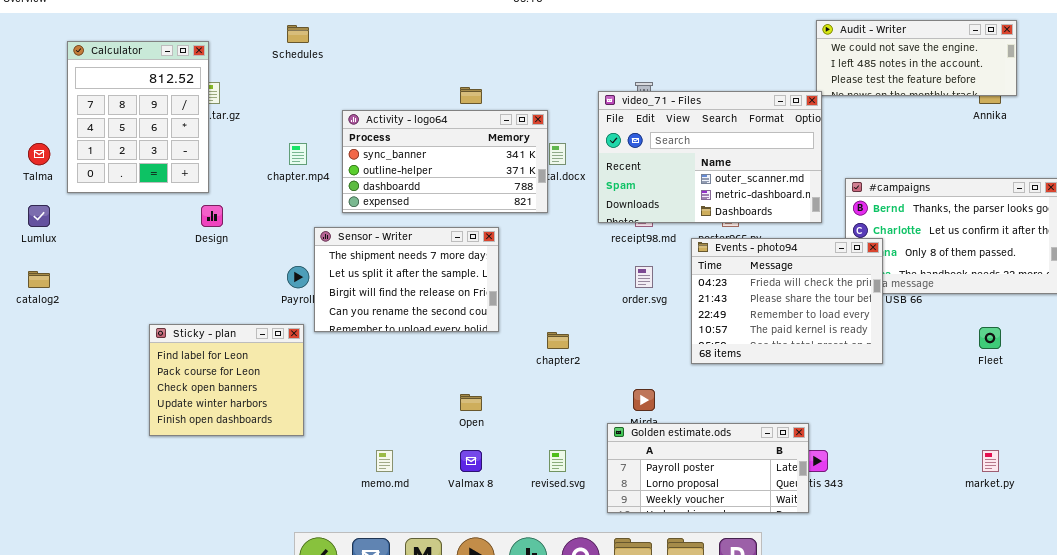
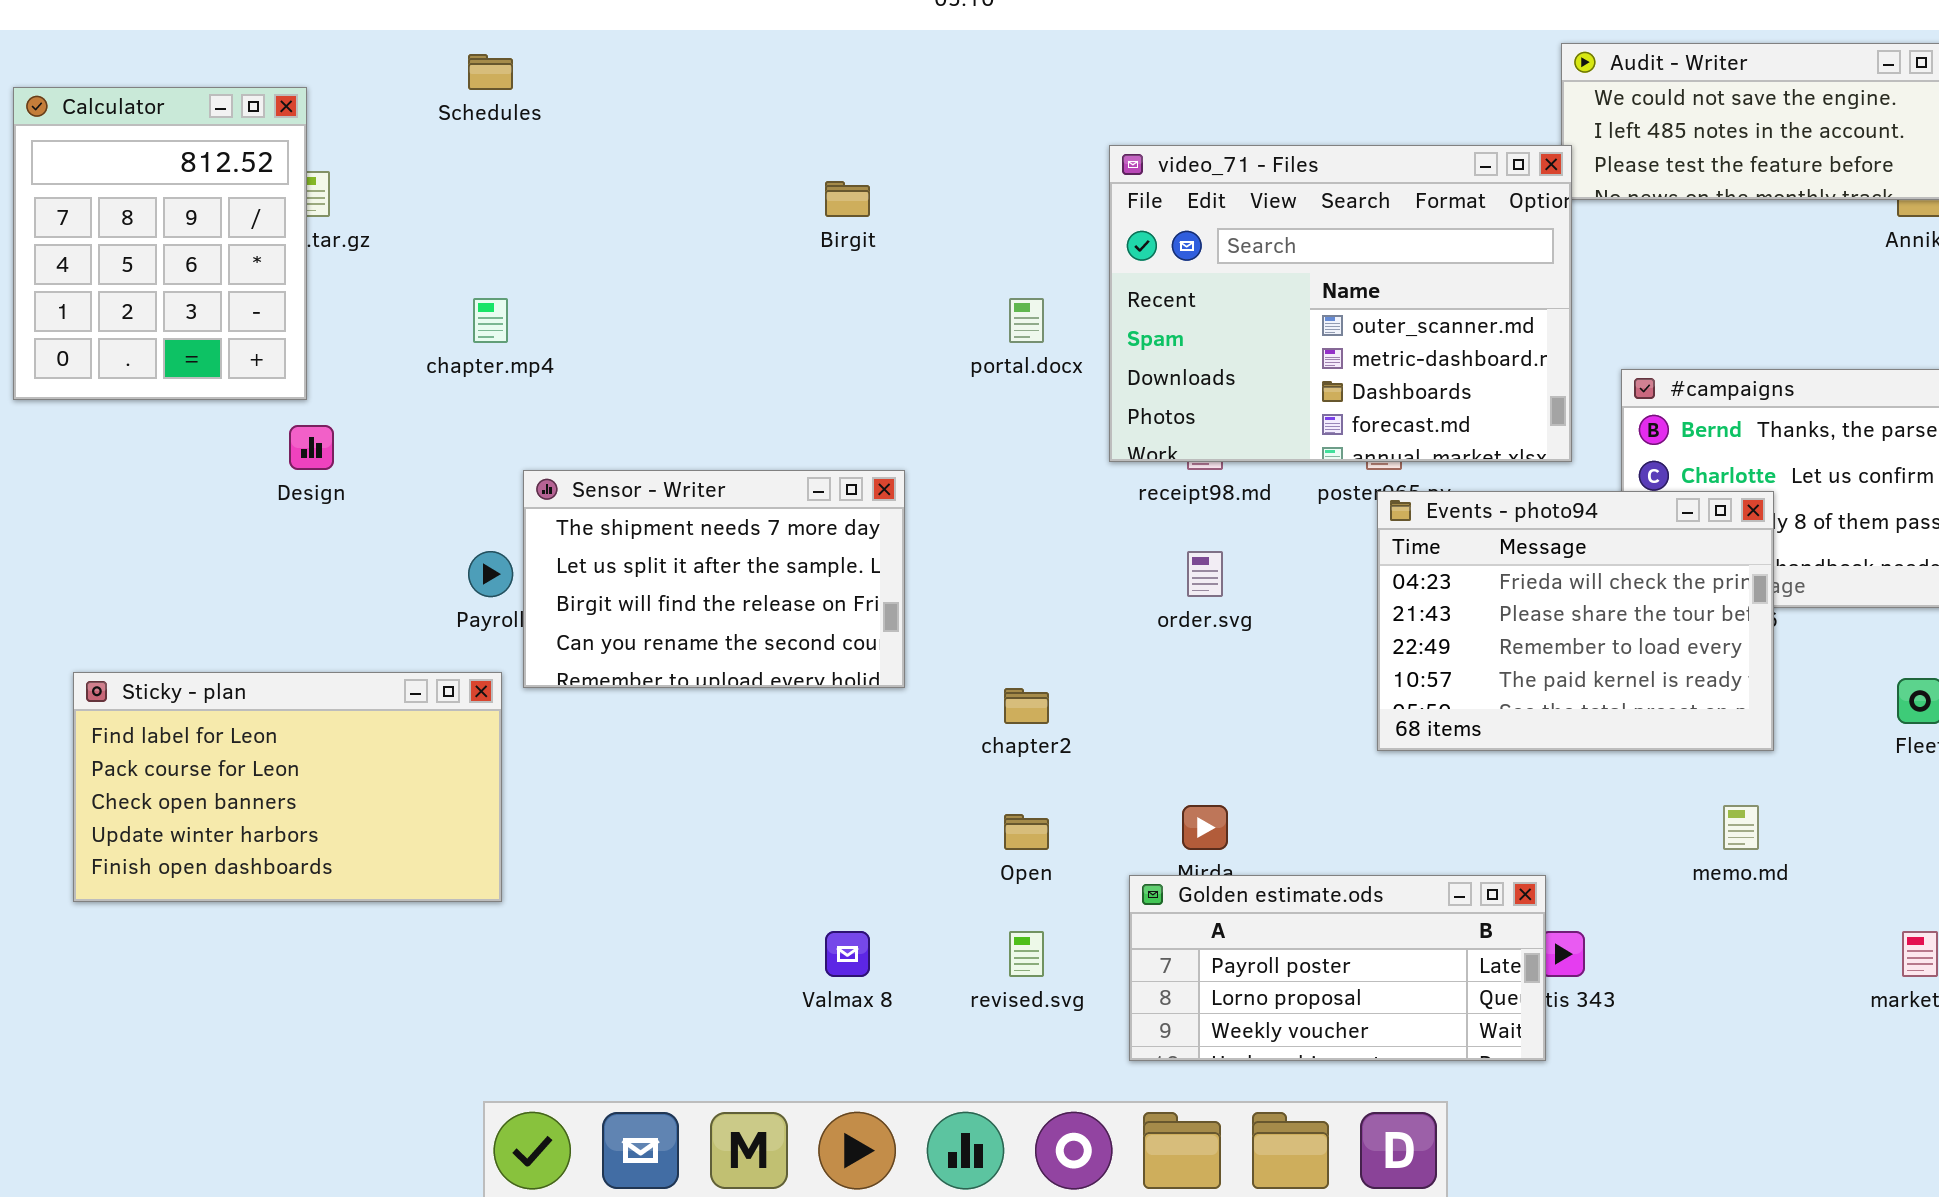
video_71 - Files: [598,91,822,223] -> [1109,145,1572,462], resized
Activity - logo64: [342,110,548,213] -> none, closed
Events - photo94: [691,238,883,364] -> [1377,491,1774,751], moved
Sticky - plan: [149,324,304,436] -> [73,672,502,902], resized
Open: [460,394,482,411] -> [1004,814,1049,850], moved
memo.md: [376,450,393,472] -> [1723,805,1759,850], moved

